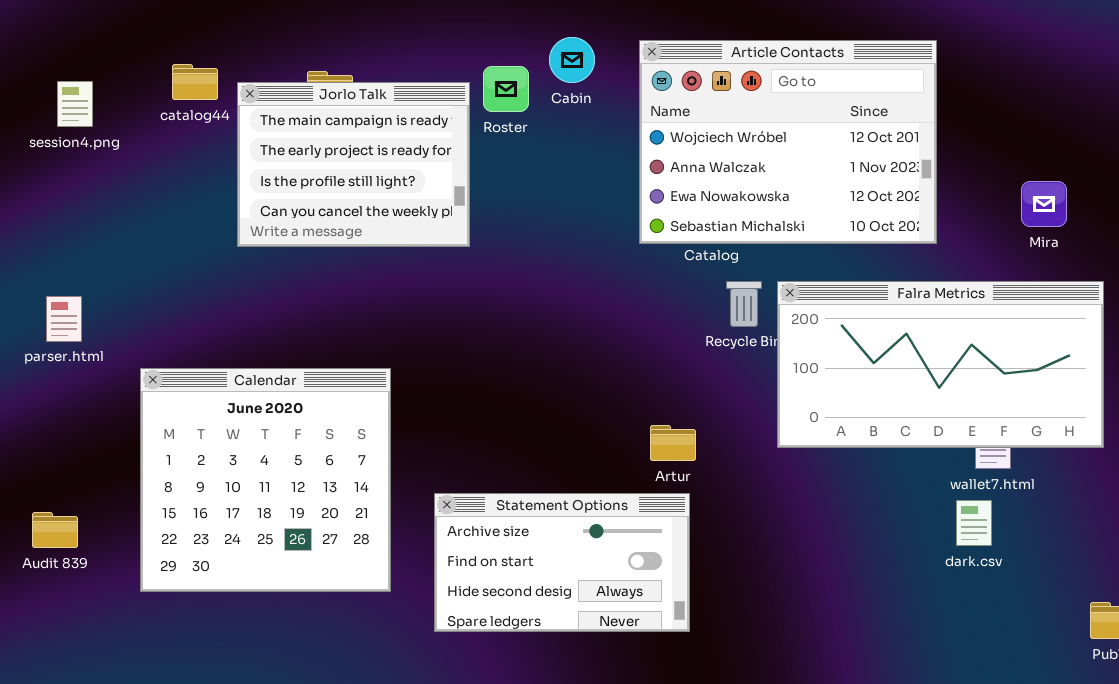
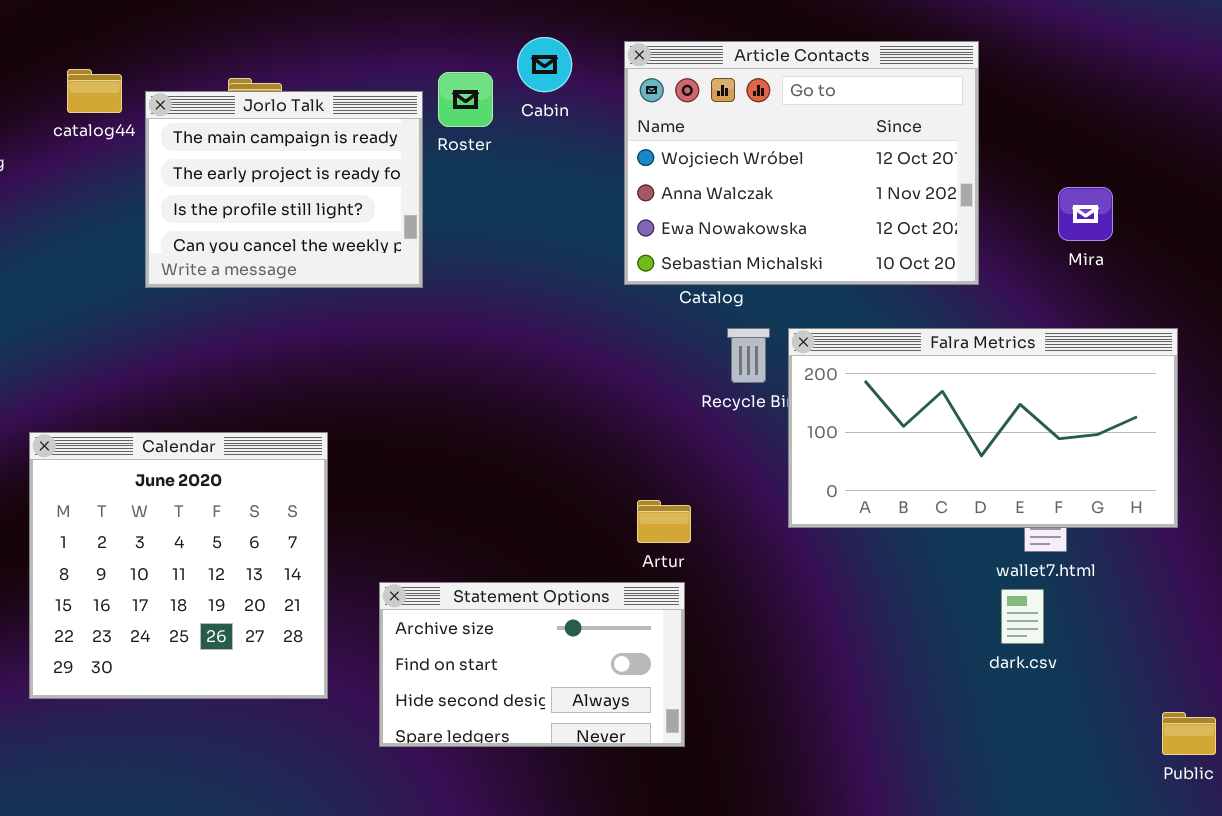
Mira: [1021,181,1067,227] -> [1058,187,1113,241], moved

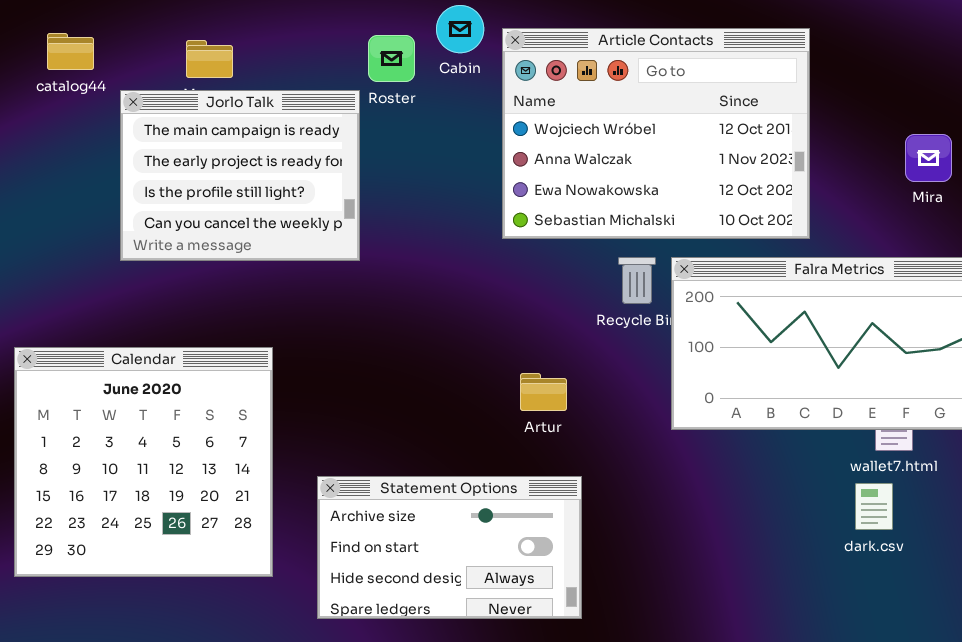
Article Contacts: [624,41,979,285] -> [502,28,810,239], moved
Jorlo Talk: [145,91,423,288] -> [120,90,360,261], moved
Artur: [637,500,691,543] -> [520,373,567,411], moved

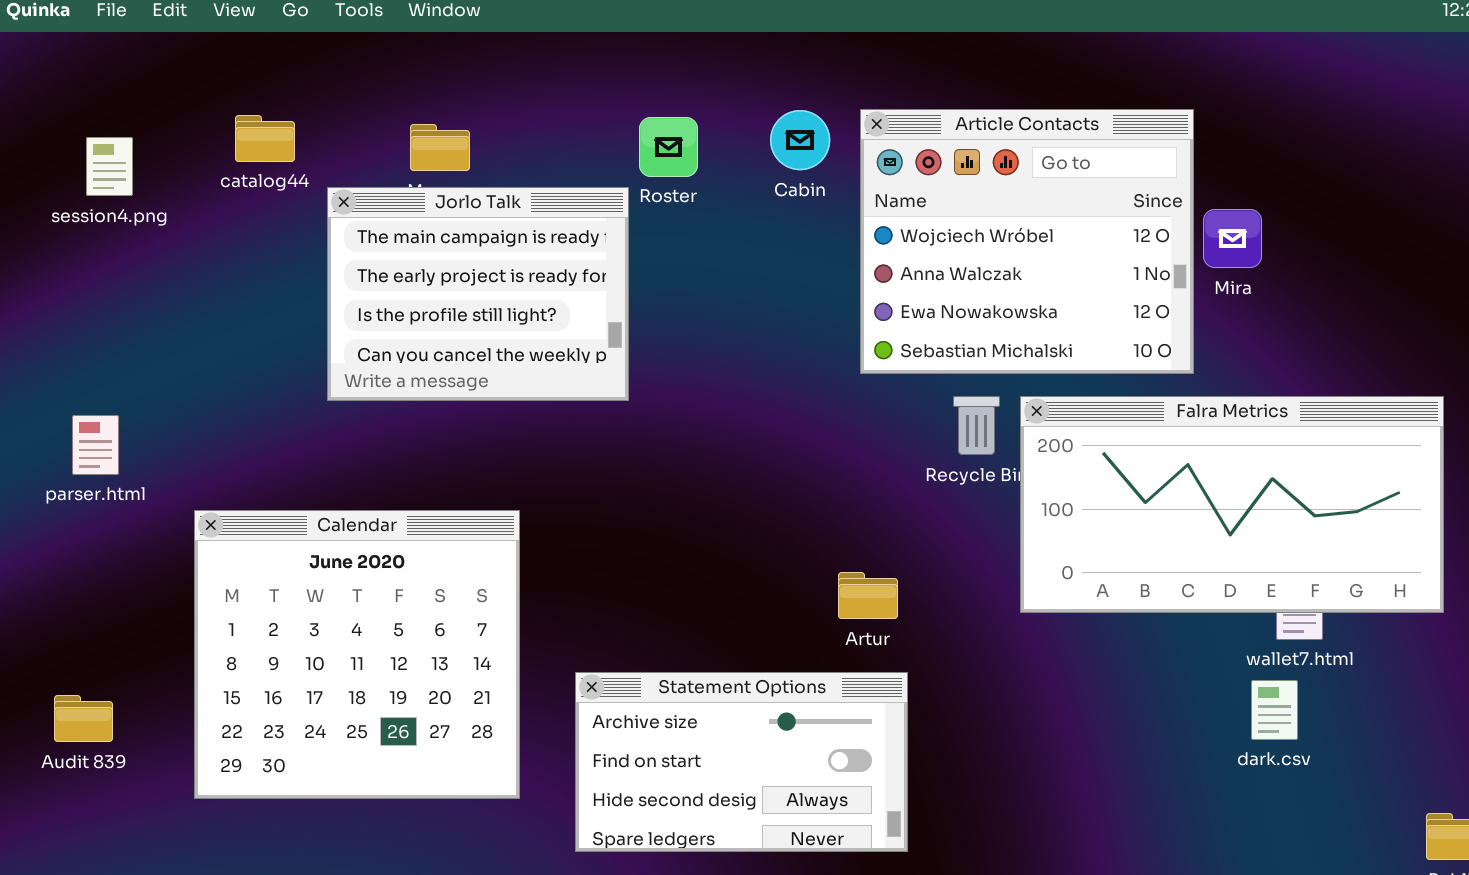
Cabin: [436,5,484,53] -> [770,110,830,170], moved
Article Contacts: [502,28,810,239] -> [860,109,1194,374], resized
Mira: [905,134,952,182] -> [1203,209,1262,268], moved
Artur: [520,373,567,411] -> [838,572,898,619], moved

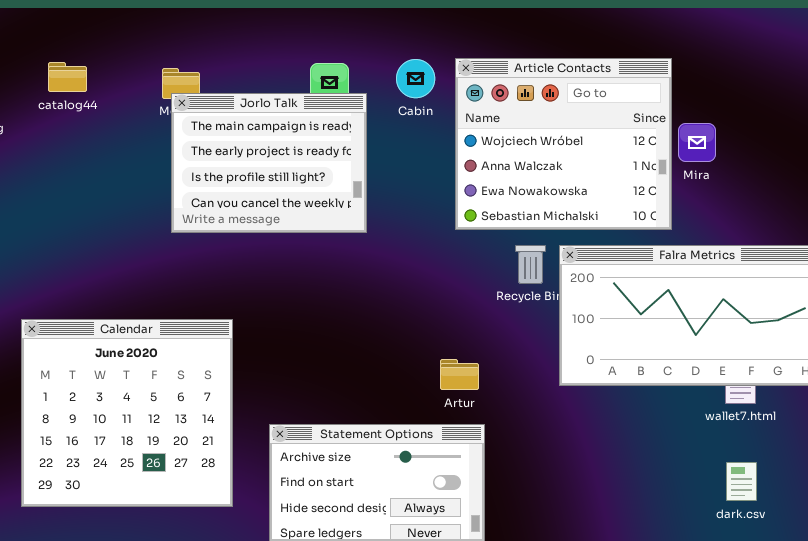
Jorlo Talk: [327,187,629,401] -> [171,93,367,233], moved
dark.csv: [1251,680,1298,740] -> [726,462,757,501], moved

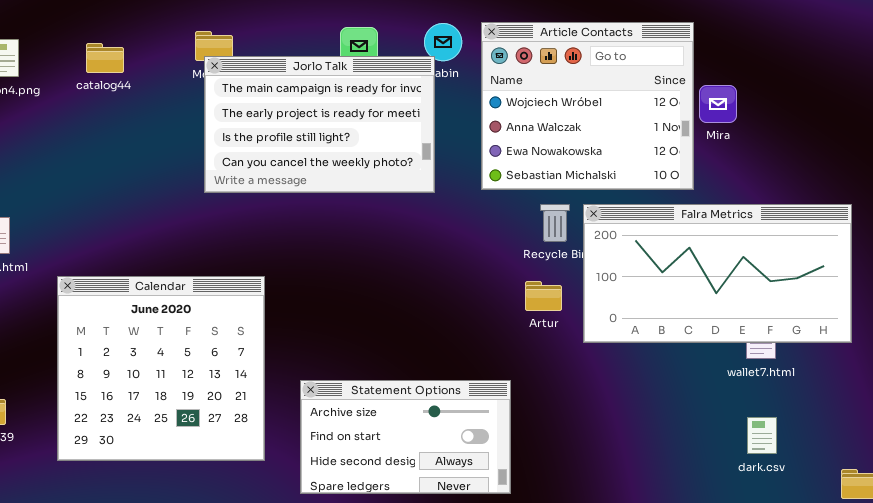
catalog44: [48,62,87,92] -> [86,43,124,73], moved
Jorlo Talk: [171,93,367,233] -> [204,56,435,193], resized
Artur: [440,359,479,390] -> [525,281,562,311], moved

